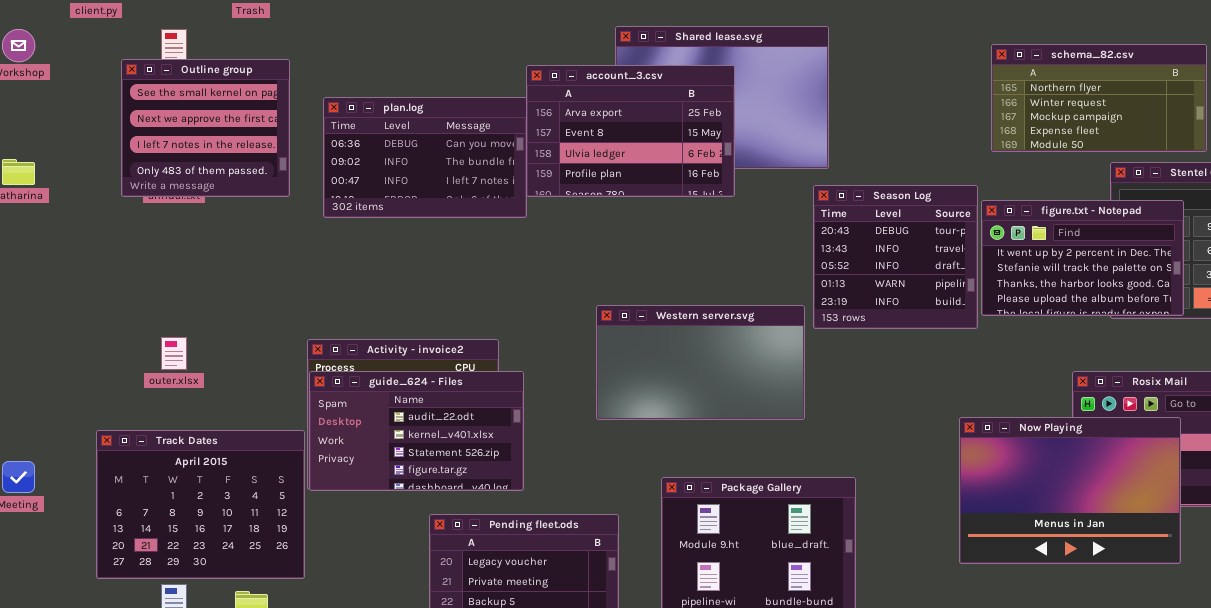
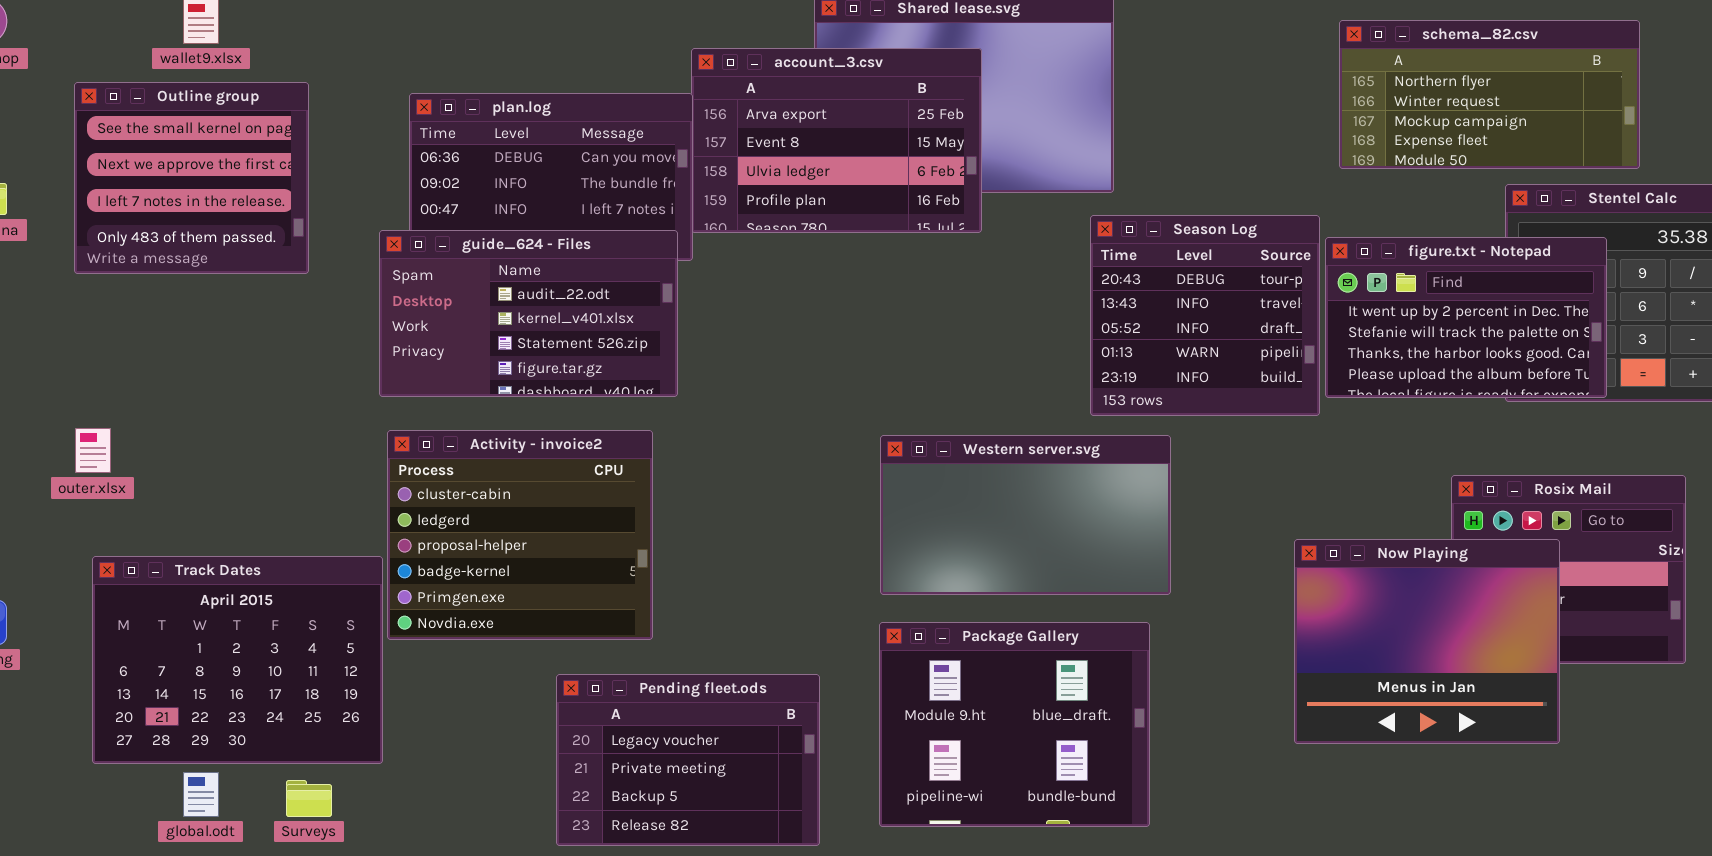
Outline group: [121,59,290,197] -> [74,82,309,274], moved
Western server.svg: [596,305,805,420] -> [880,435,1171,595], moved
outer.xlsx: [161,337,187,370] -> [75,428,111,473], moved
guide_624 - Files: [309,371,524,491] -> [379,230,678,397], moved
Now Playing: [959,417,1181,564] -> [1294,539,1560,744], resized

